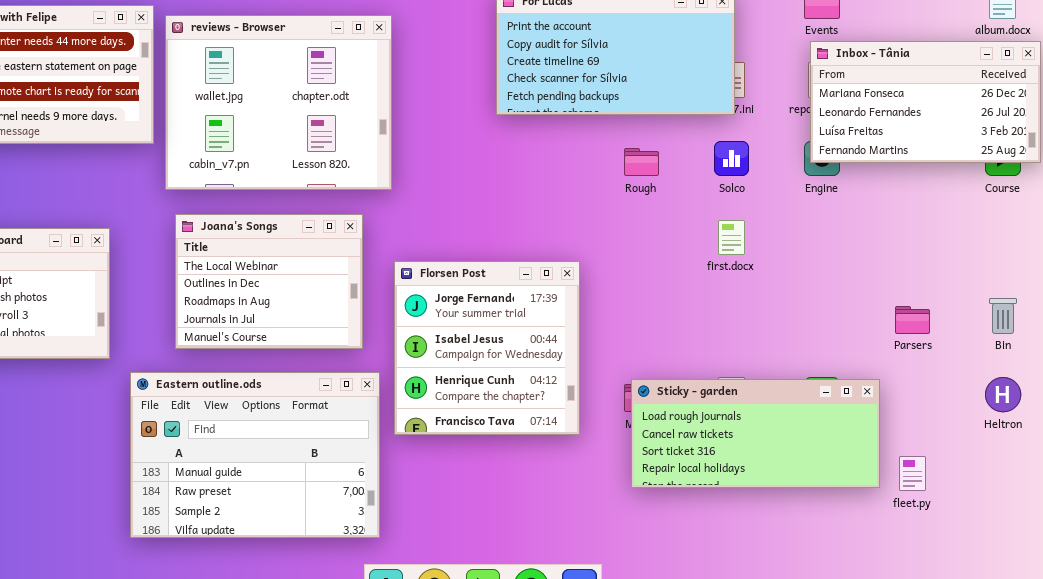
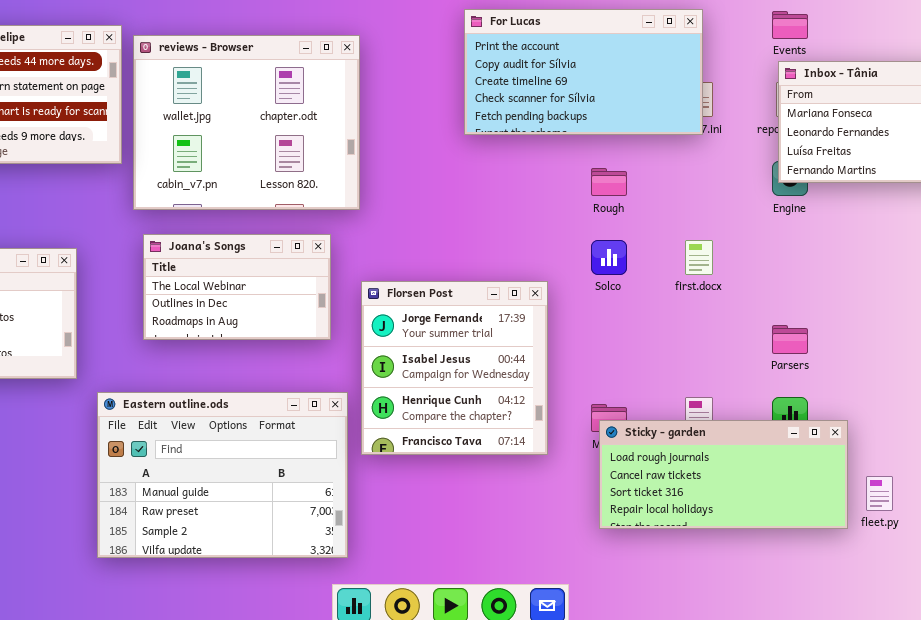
Solco: [714,141,749,176] -> [591,240,627,275], moved
Joana's Songs: [175,214,363,349] -> [143,234,331,340], resized
Parsers: [895,306,930,334] -> [772,325,808,354], moved
Sticky - garden: [631,379,880,488] -> [599,420,848,529], moved

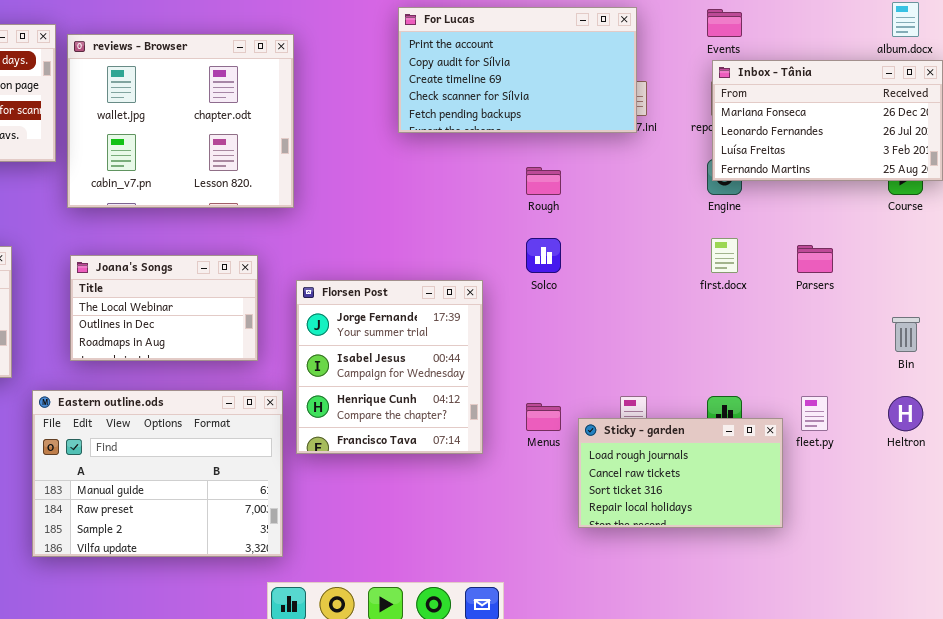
Joana's Songs: [143,234,331,340] -> [70,255,258,361], moved
first.docx: [685,240,713,275] -> [711,238,738,273], moved
Parsers: [772,325,808,354] -> [797,245,833,273], moved
Sticky - garden: [599,420,848,529] -> [578,418,783,528], resized
fleet.py: [866,476,893,511] -> [801,396,828,431], moved

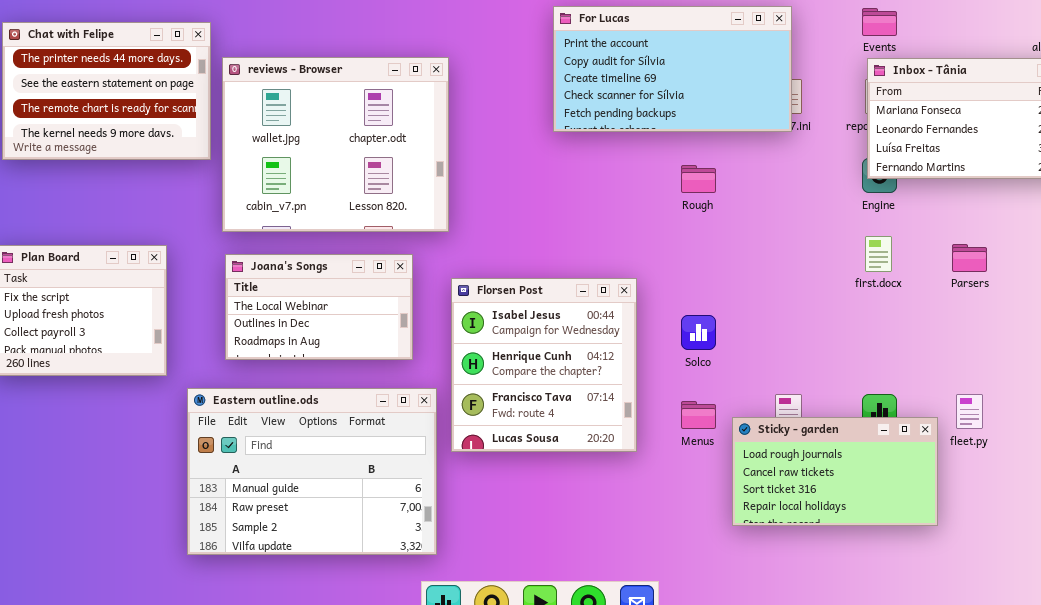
reviews - Browser: [67,34,294,208] -> [222,57,449,232], moved
Solco: [526,238,561,273] -> [681,315,716,350], moved
Florsen Post: [296,280,483,454] -> [451,278,637,452], scrolled down 1 row

